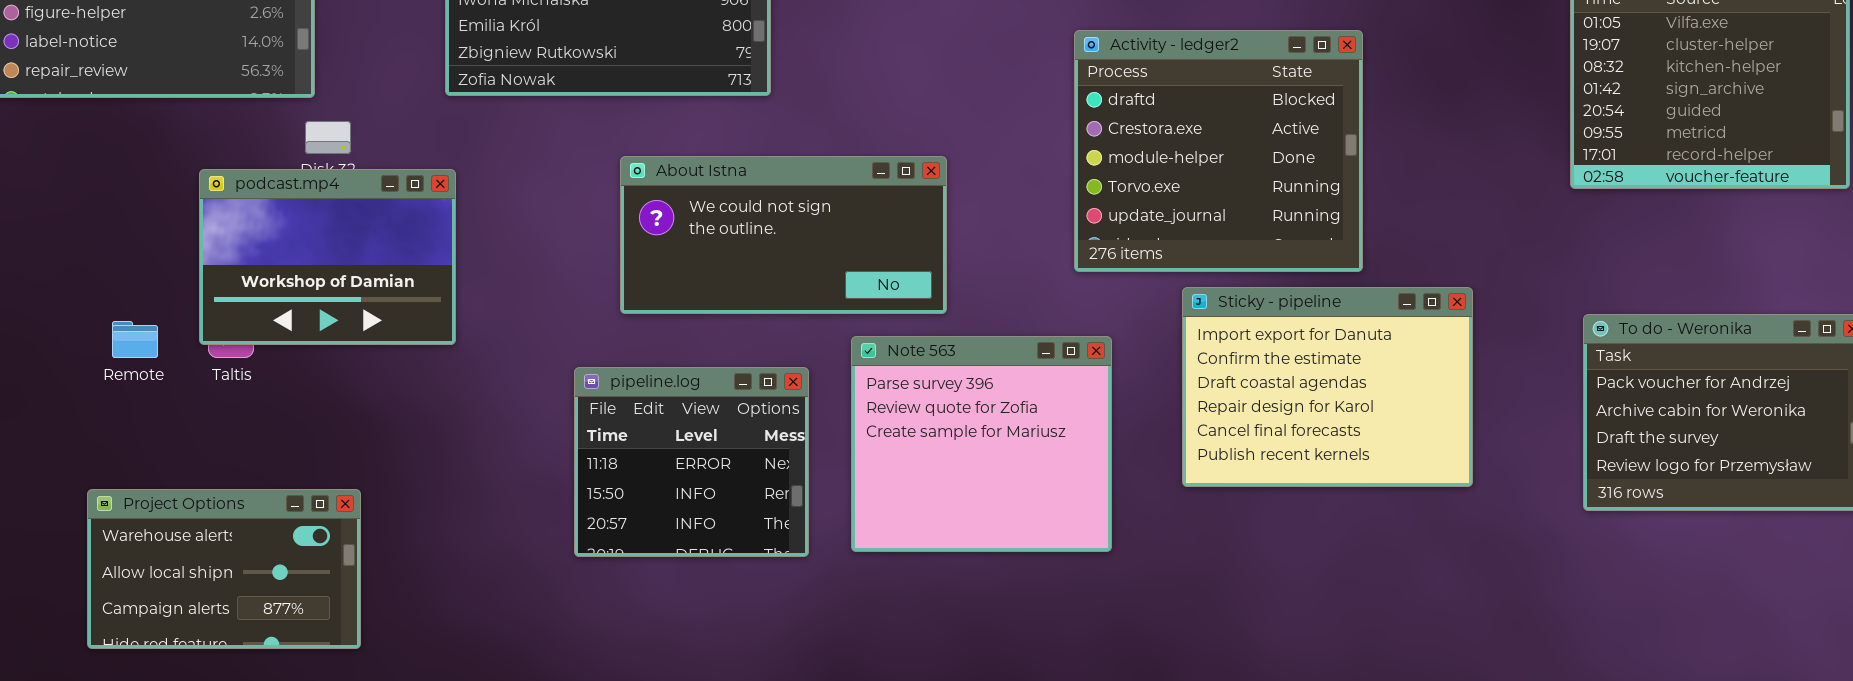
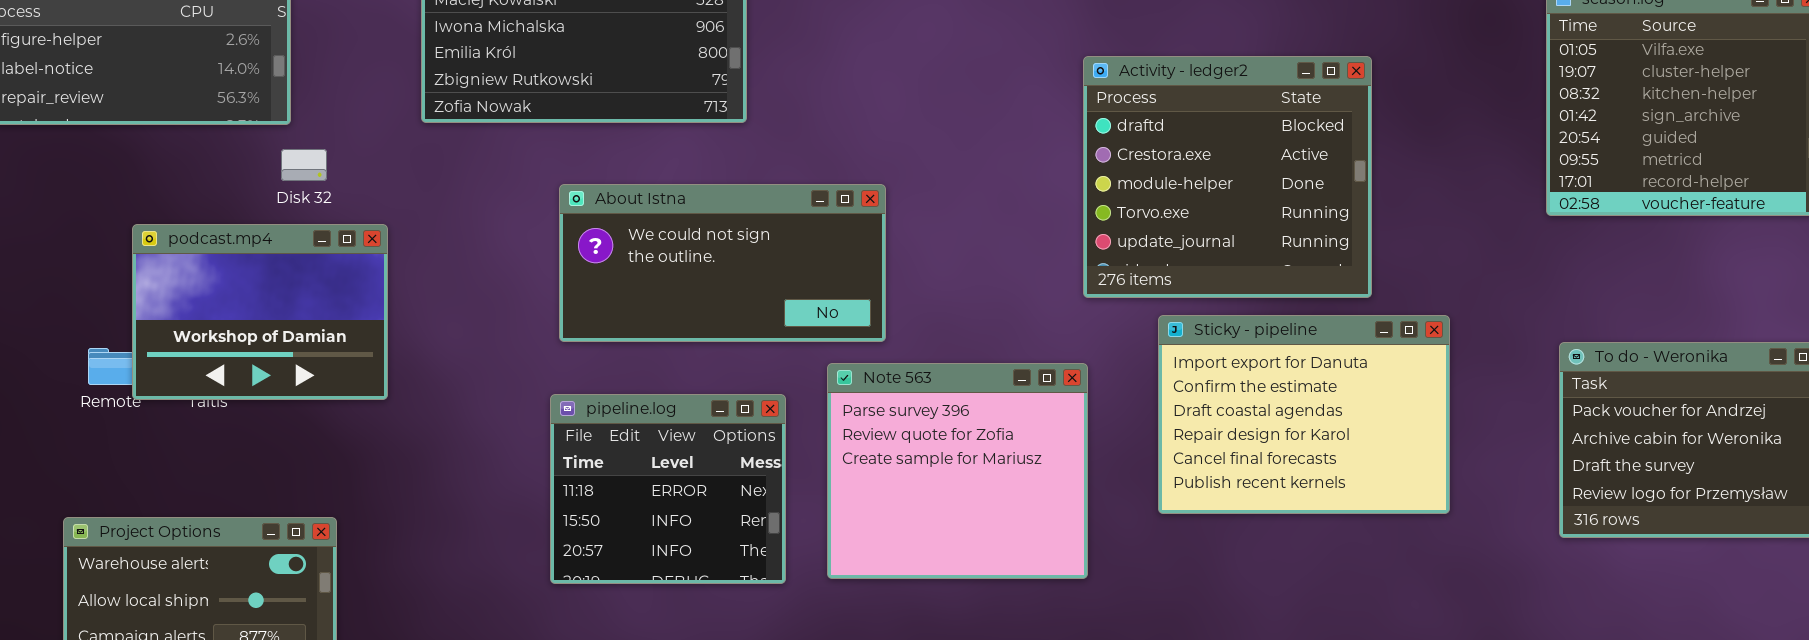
Activity - ledger2: [1074,30,1363,272] -> [1083,56,1372,298], moved
About Istna: [620,156,947,314] -> [559,184,886,342], moved
podcast.mp4: [199,169,456,345] -> [132,224,388,400], moved

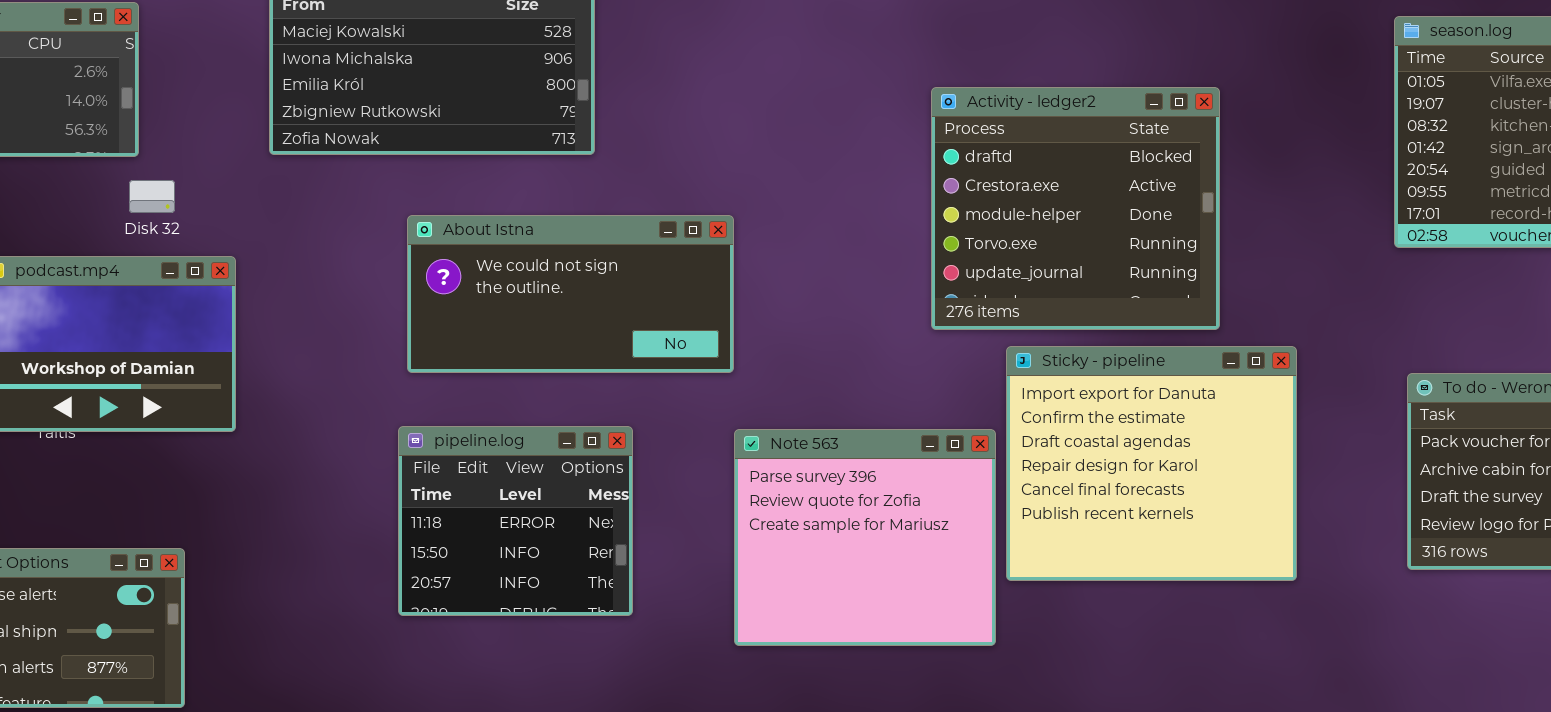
Sticky - pipeline: [1158,315,1450,514] -> [1006,346,1297,581], resized
Note 563: [827,363,1088,579] -> [734,429,996,646], moved

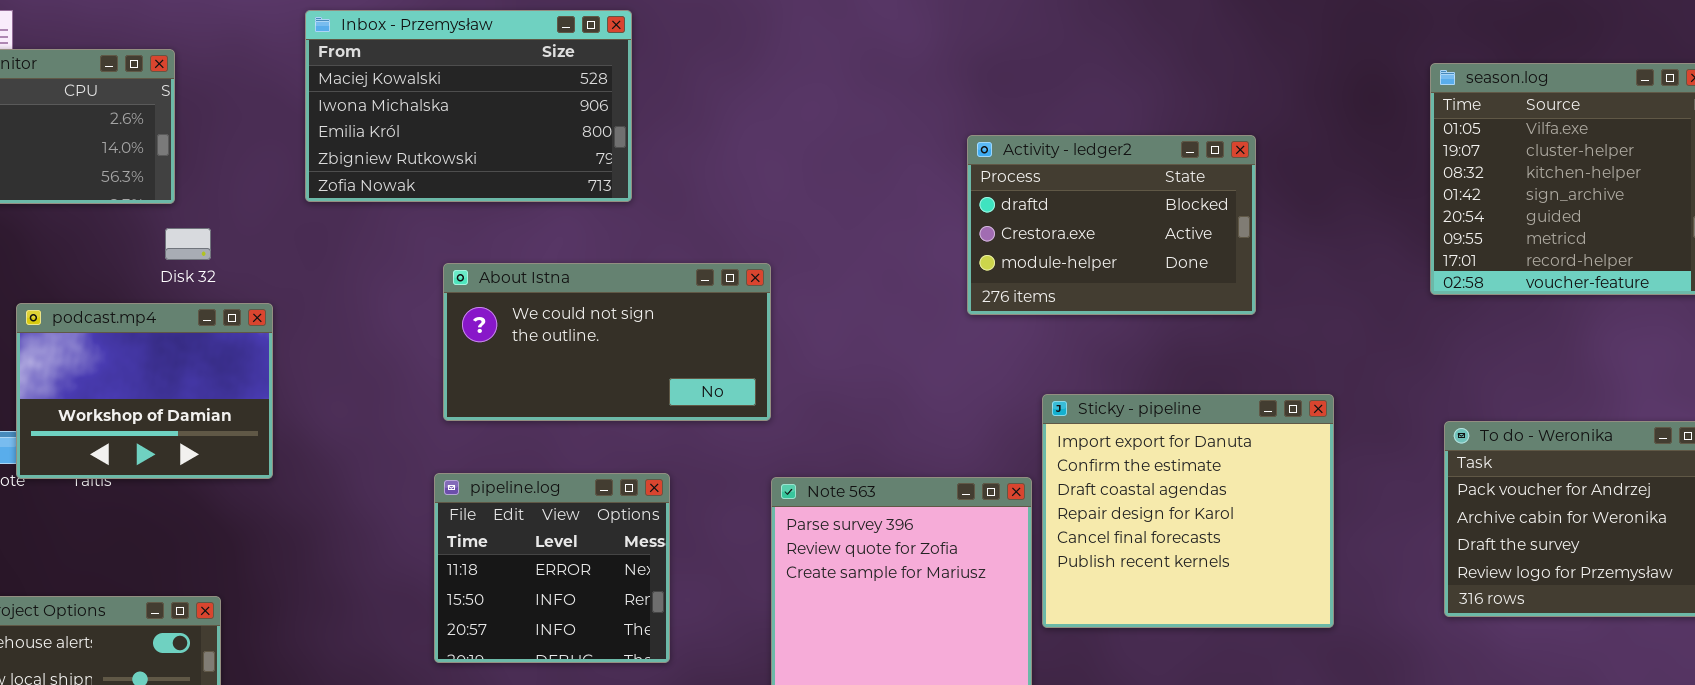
Activity - ledger2: [931,87,1220,330] -> [967,135,1256,315], resized

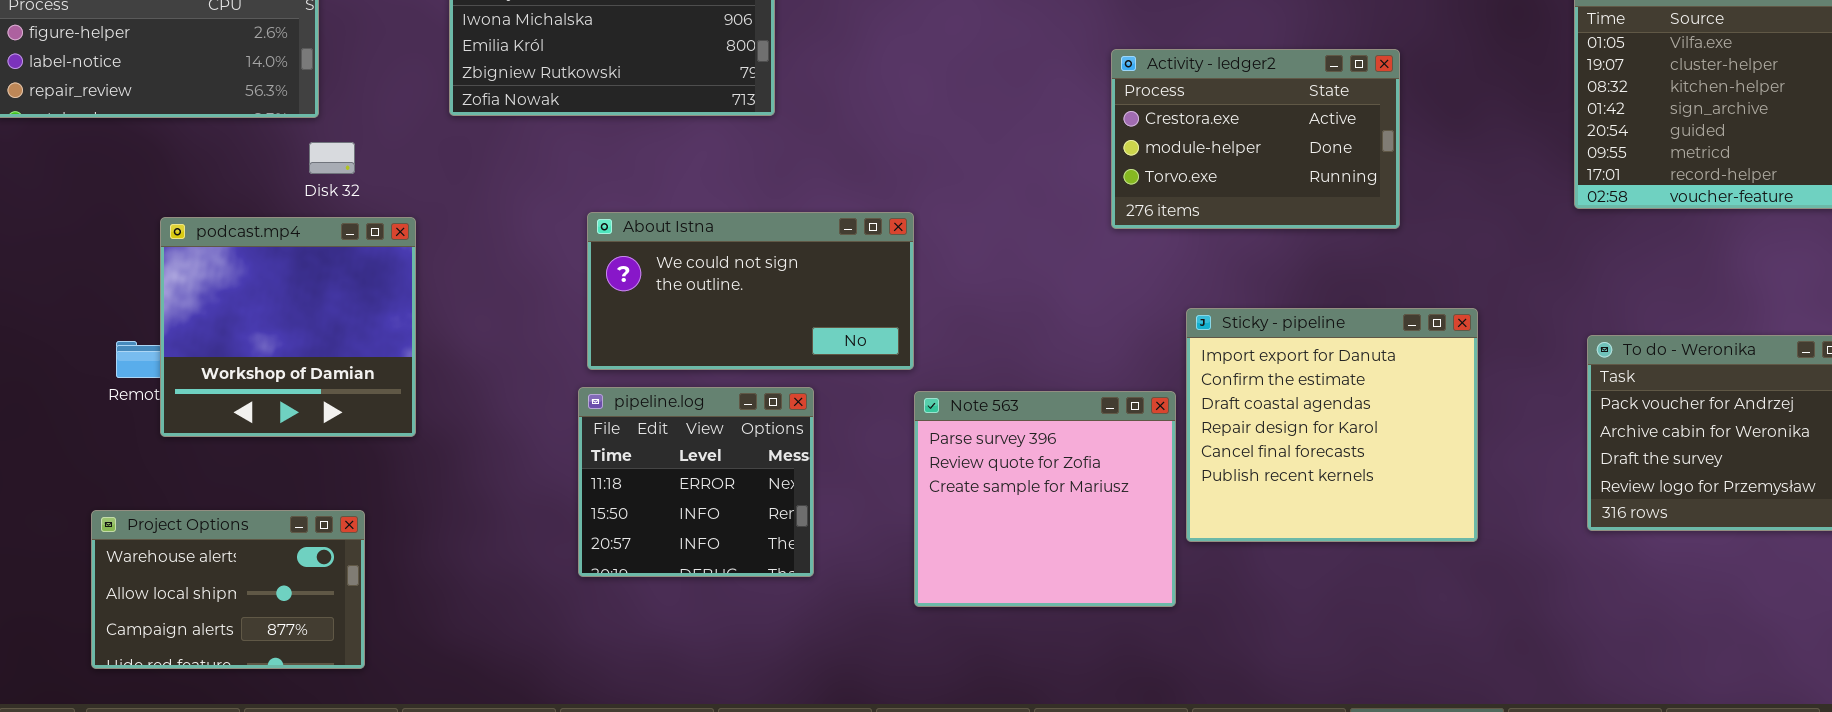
Activity - ledger2: [967,135,1256,315] -> [1111,49,1400,229], scrolled down 1 row
About Istna: [443,263,771,421] -> [587,212,914,370], moved
podcast.mp4: [16,303,273,479] -> [160,217,416,437], resized

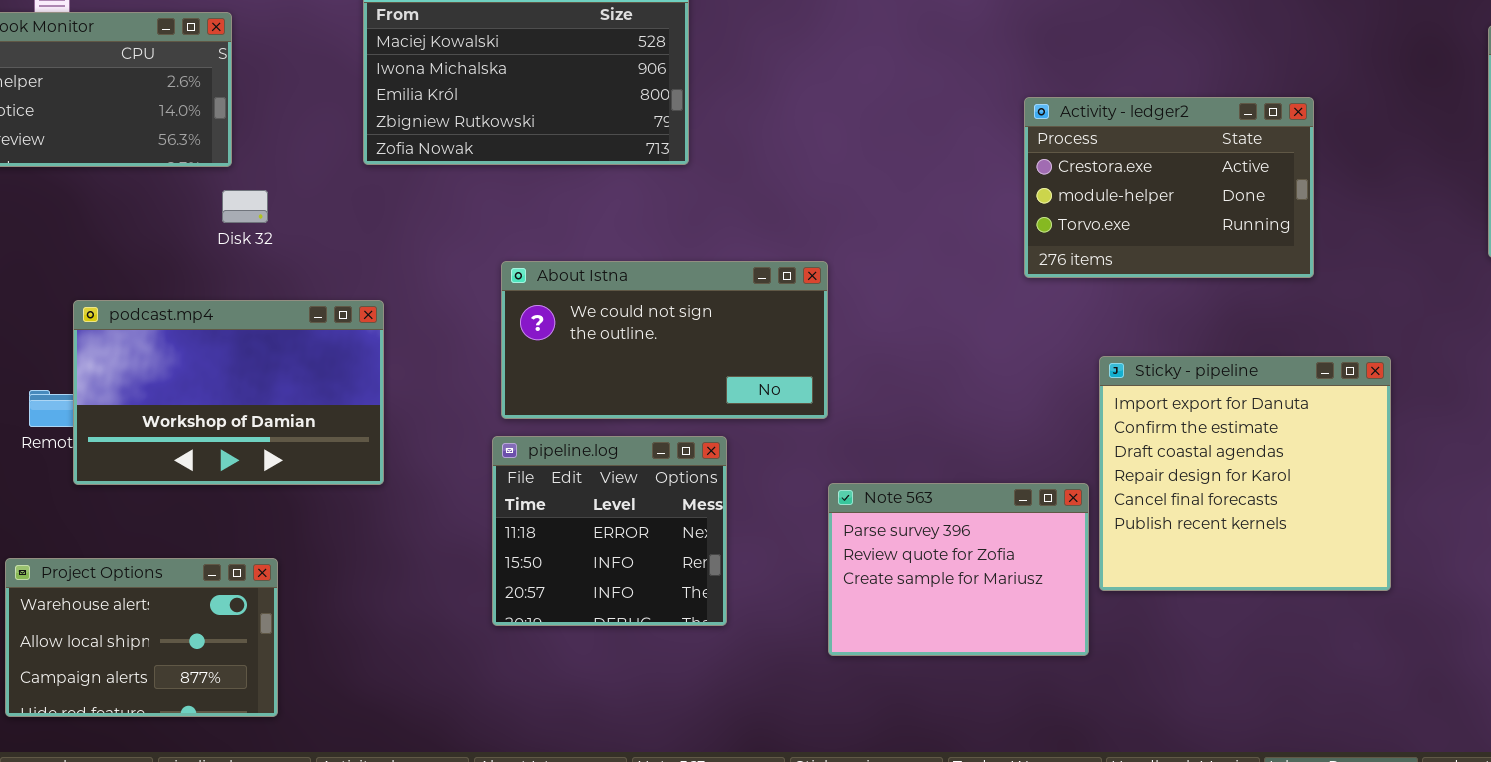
podcast.mp4: [160,217,416,437] -> [73,300,384,485], resized
Note 563: [914,391,1176,607] -> [828,483,1089,656], resized

